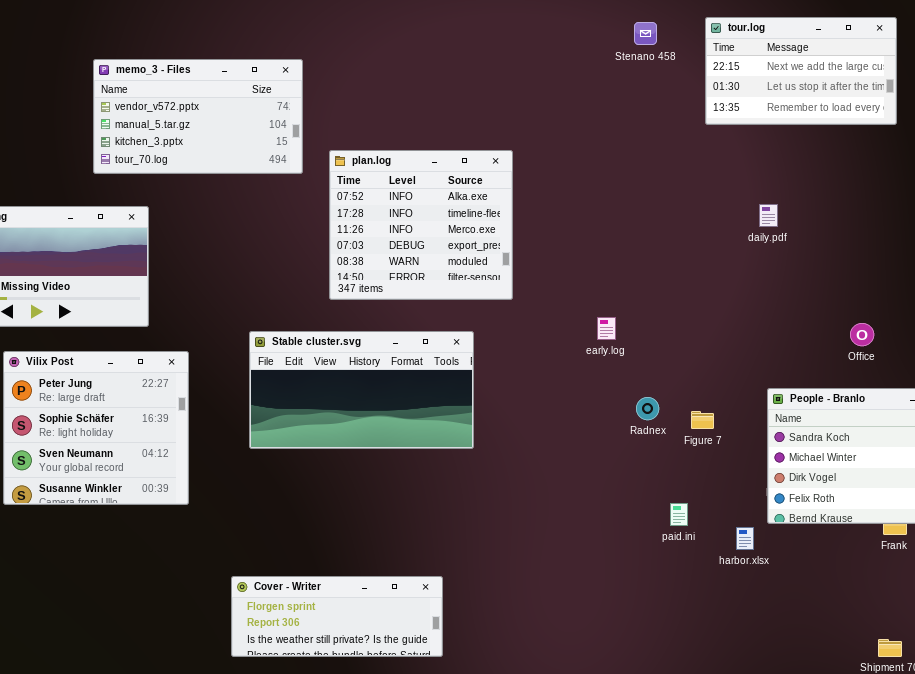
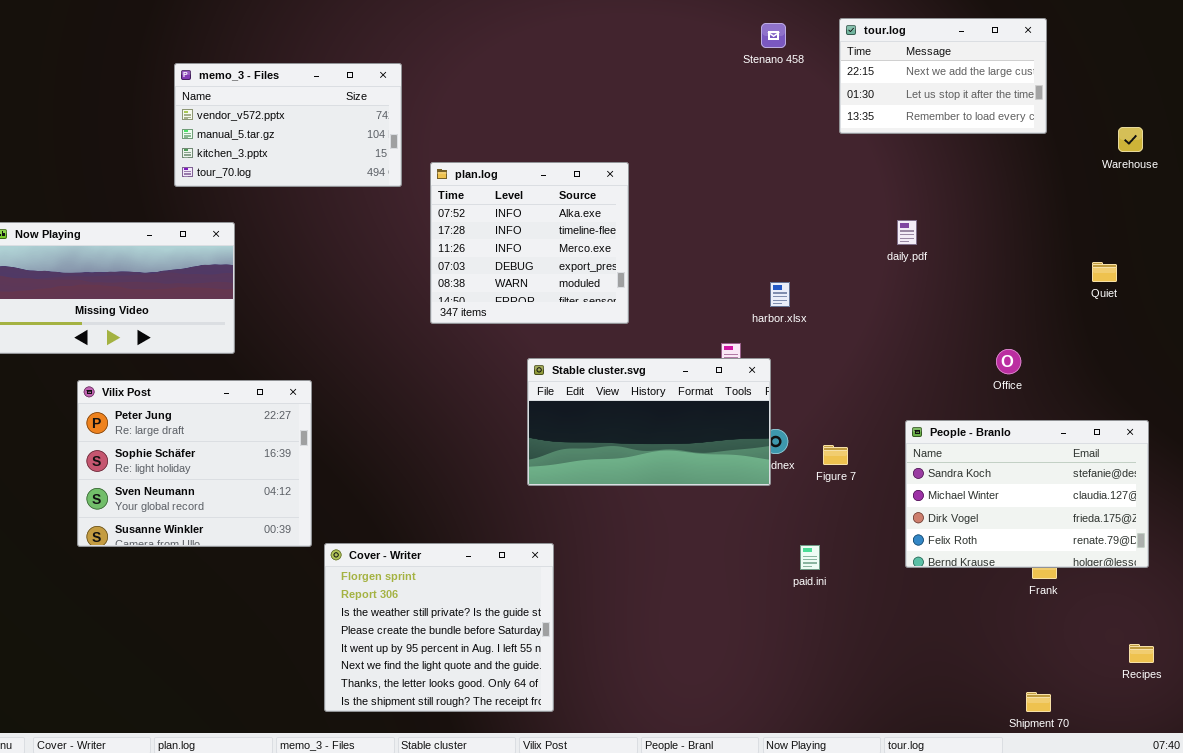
Stable cluster.svg: [249,331,474,449] -> [527,358,771,486], moved
Vilix Post: [3,351,189,505] -> [77,380,312,547], resized
harbor.xlsx: [736,527,754,550] -> [770,282,790,307], moved
Cover - Writer: [231,576,443,657] -> [324,543,554,712], resized

